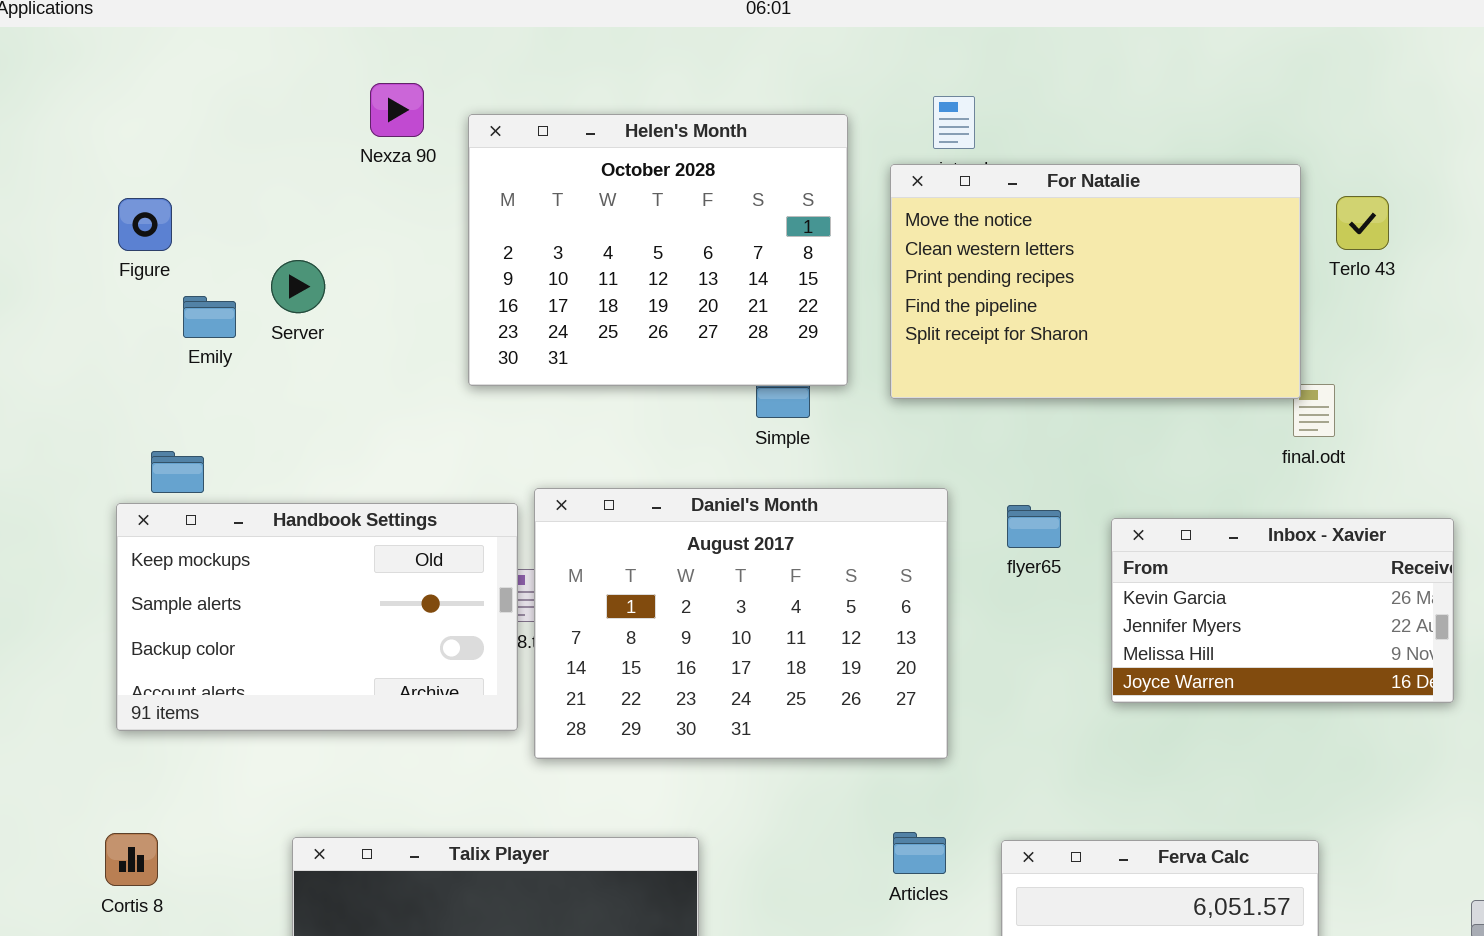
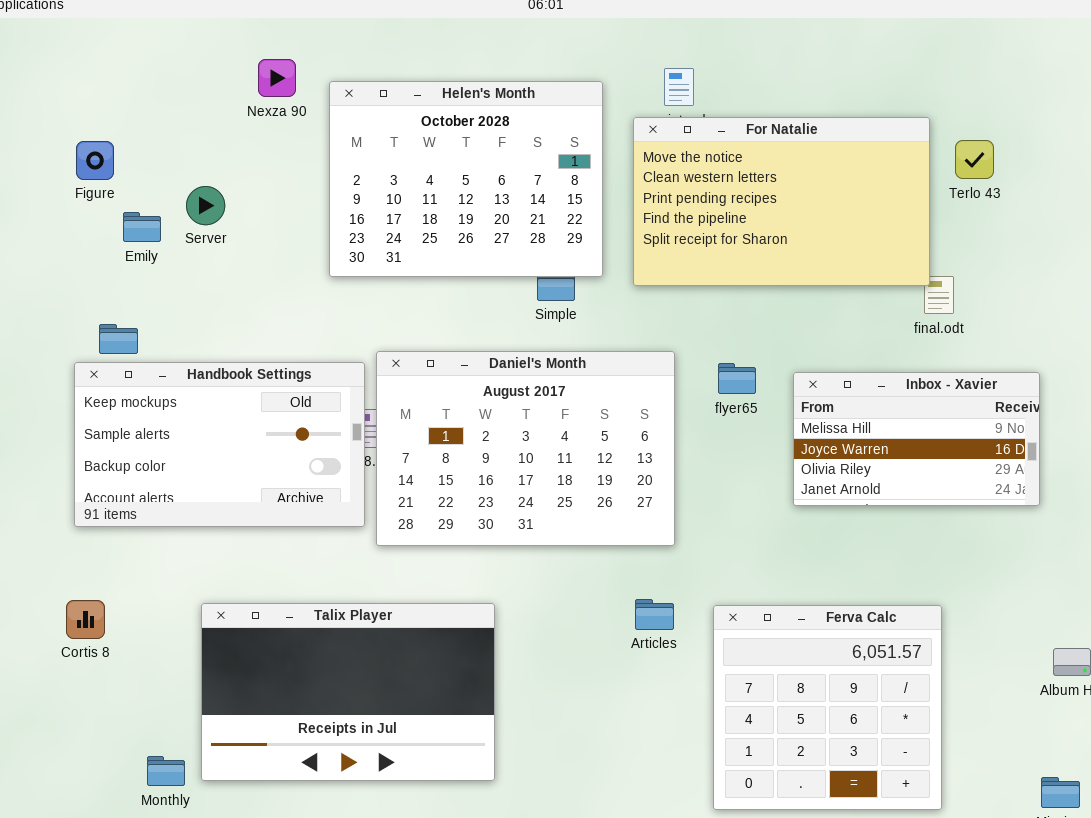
Inbox - Xavier: [1111,518,1454,703] -> [793,372,1040,506], scrolled down 2 rows

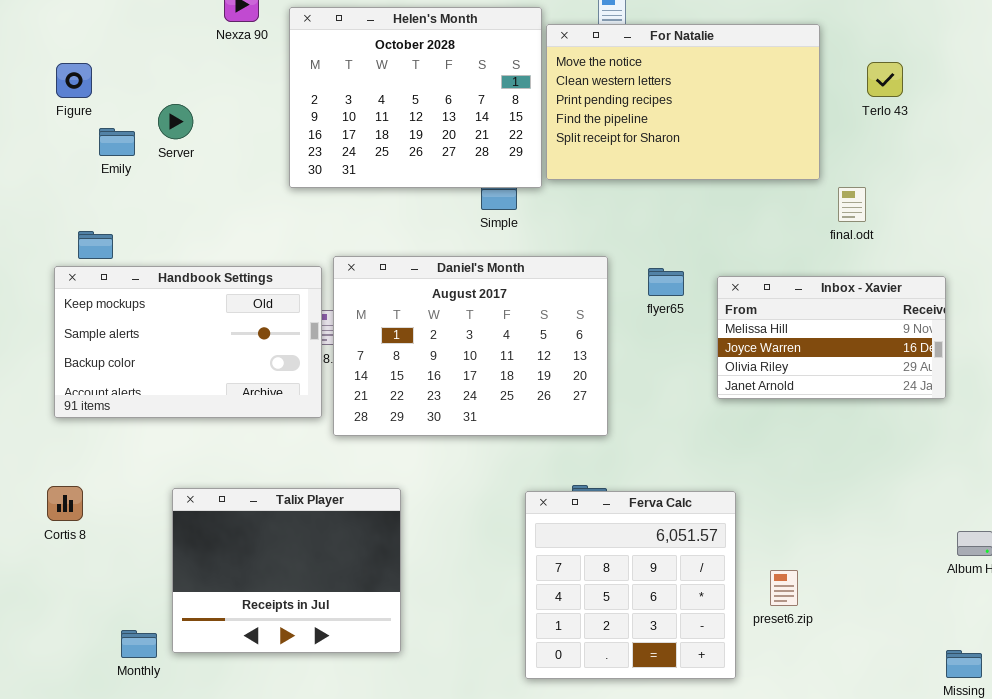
For Natalie: [633,117,930,286] -> [546,24,820,180], moved
Talix Player: [201,603,495,781] -> [172,488,401,653], resized
Ferva Calc: [713,605,942,810] -> [525,491,736,679], moved

